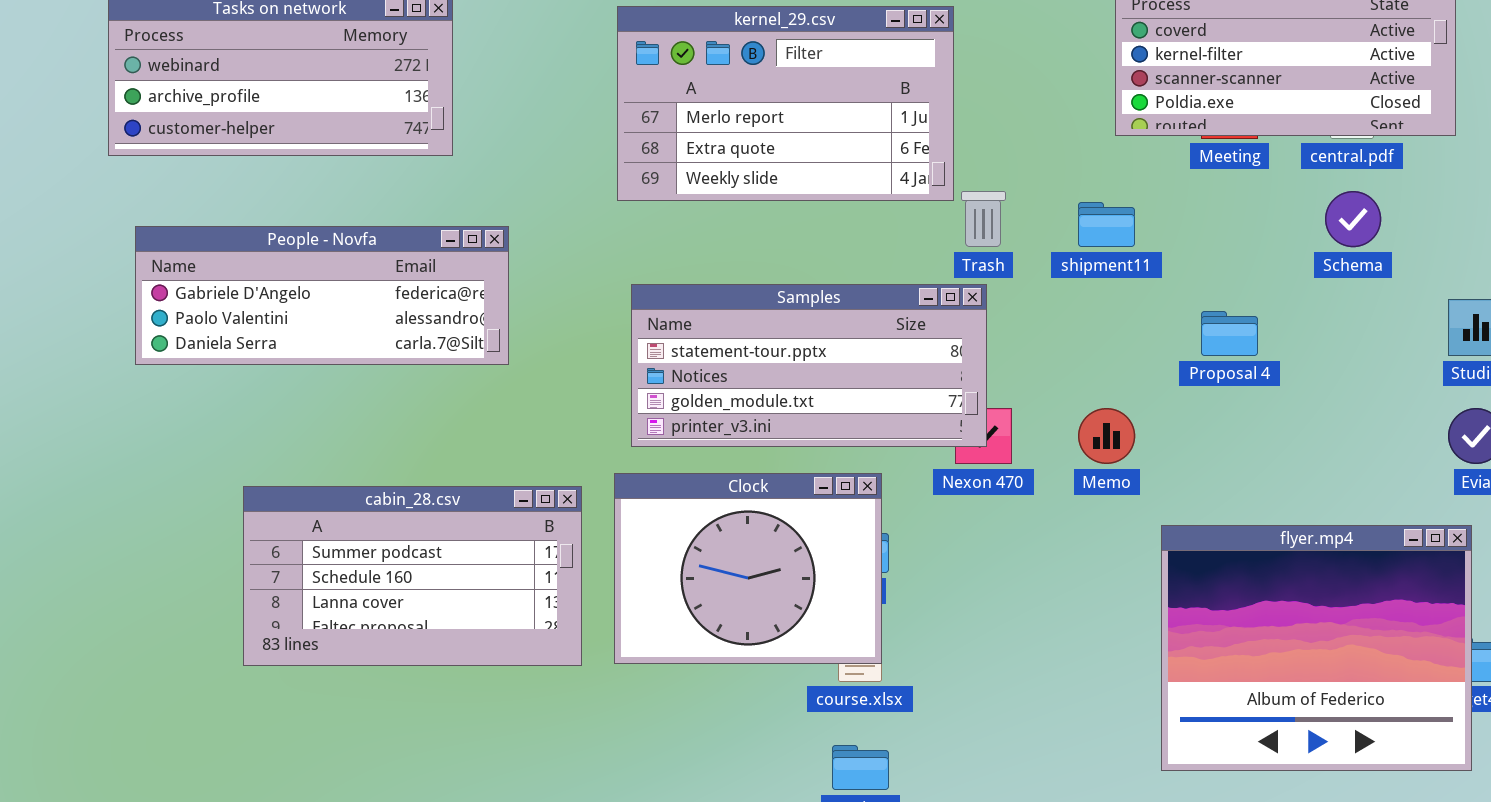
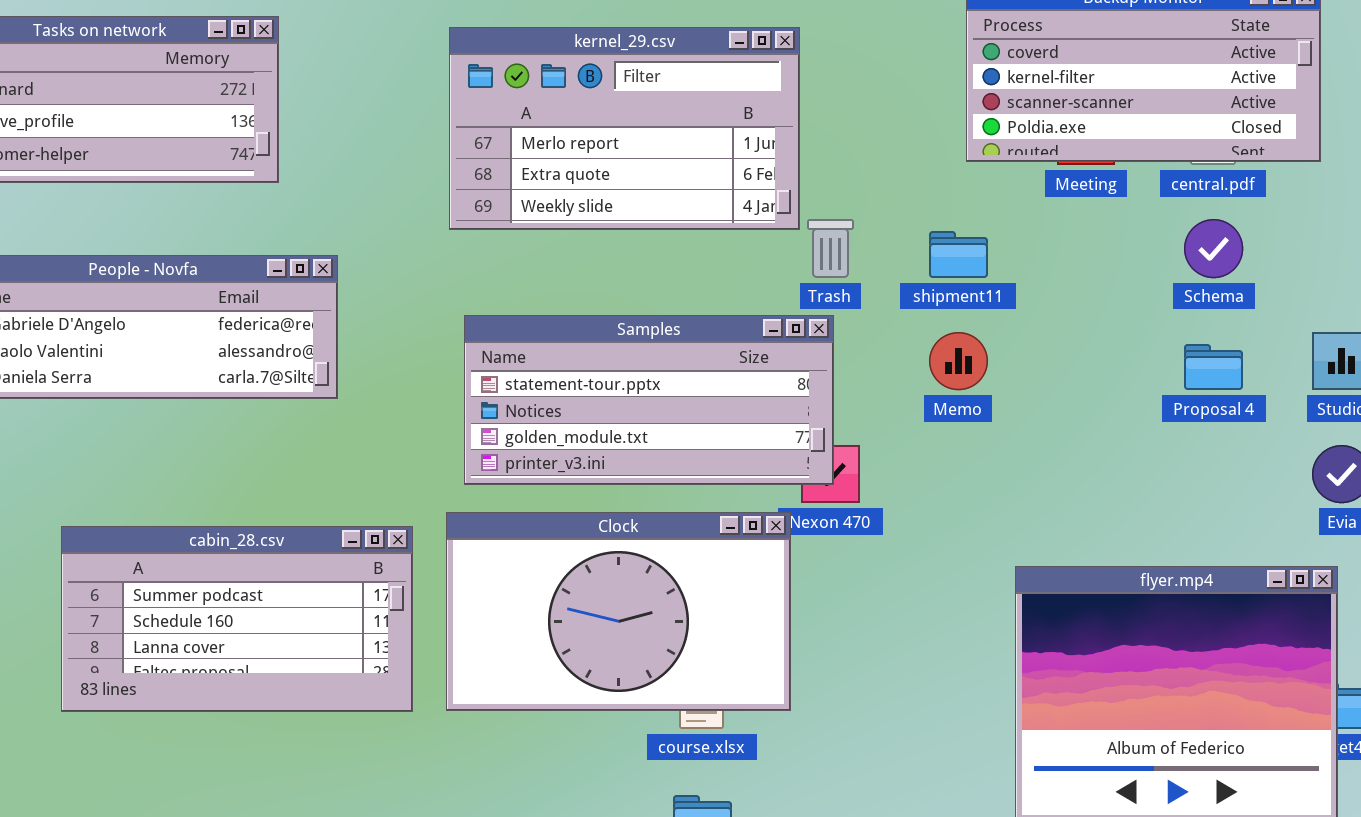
Proposal 4: [1201,311,1258,356] -> [1184,344,1243,390], moved
Memo: [1078,408,1135,464] -> [929,332,988,390], moved
Clock: [614,473,882,664] -> [446,512,791,711], resized

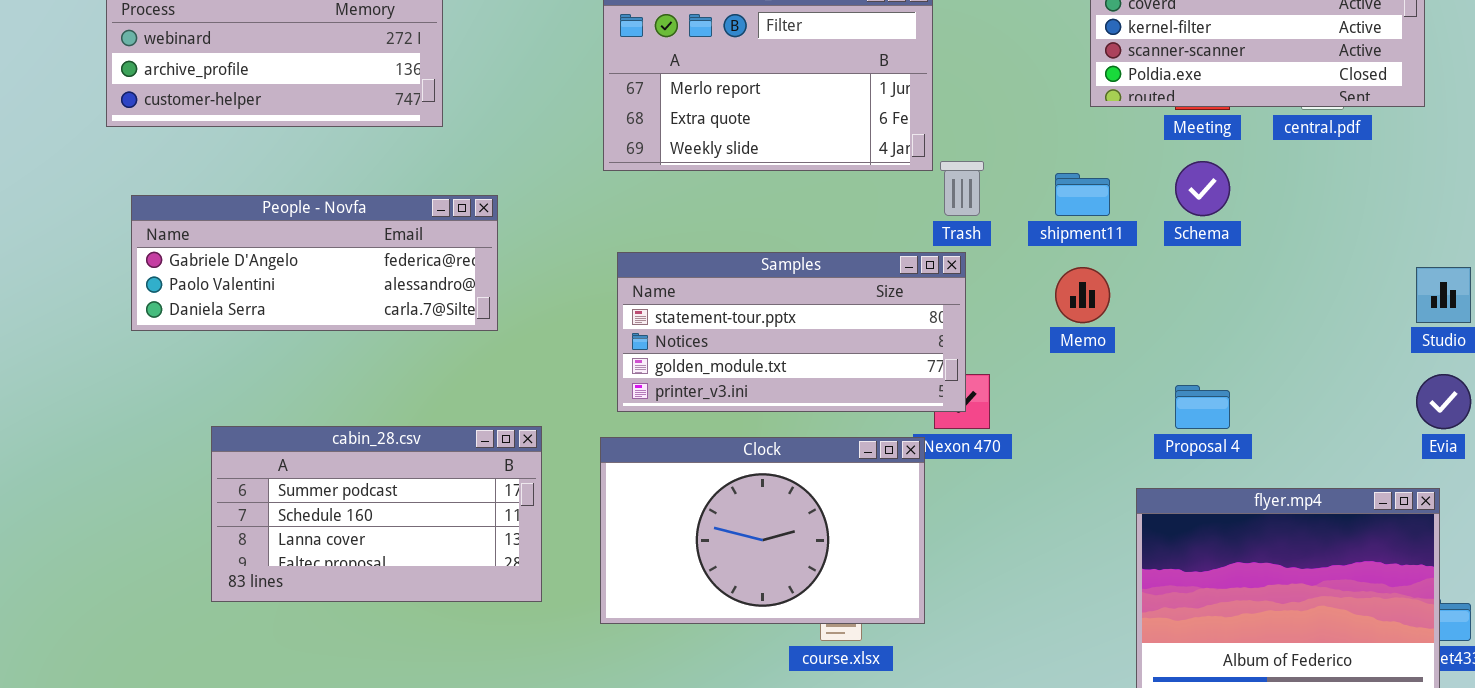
Schema: [1184,219,1243,278] -> [1175,161,1230,216], moved
Proposal 4: [1184,344,1243,390] -> [1175,385,1230,429], moved
cabin_28.csv: [61,526,413,712] -> [211,426,542,602], moved

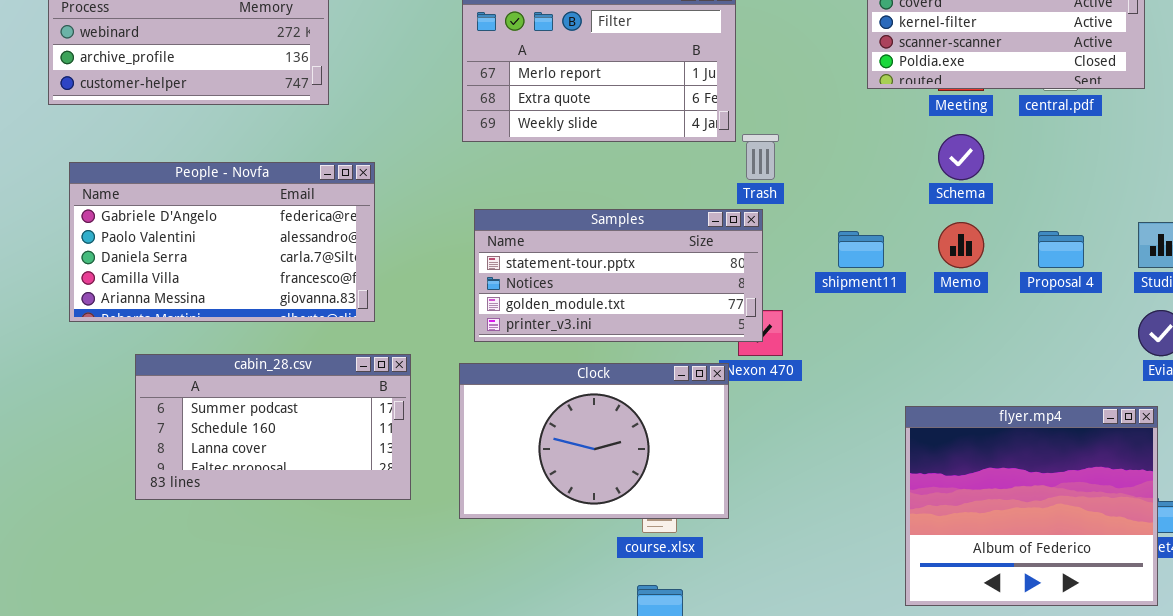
shipment11: [1055,173,1110,216] -> [838,231,884,268], moved
People - Novfa: [131,195,498,331] -> [69,162,375,322], resized
Memo: [1055,267,1110,323] -> [938,222,984,268], moved
Proposal 4: [1175,385,1230,429] -> [1038,231,1084,268], moved

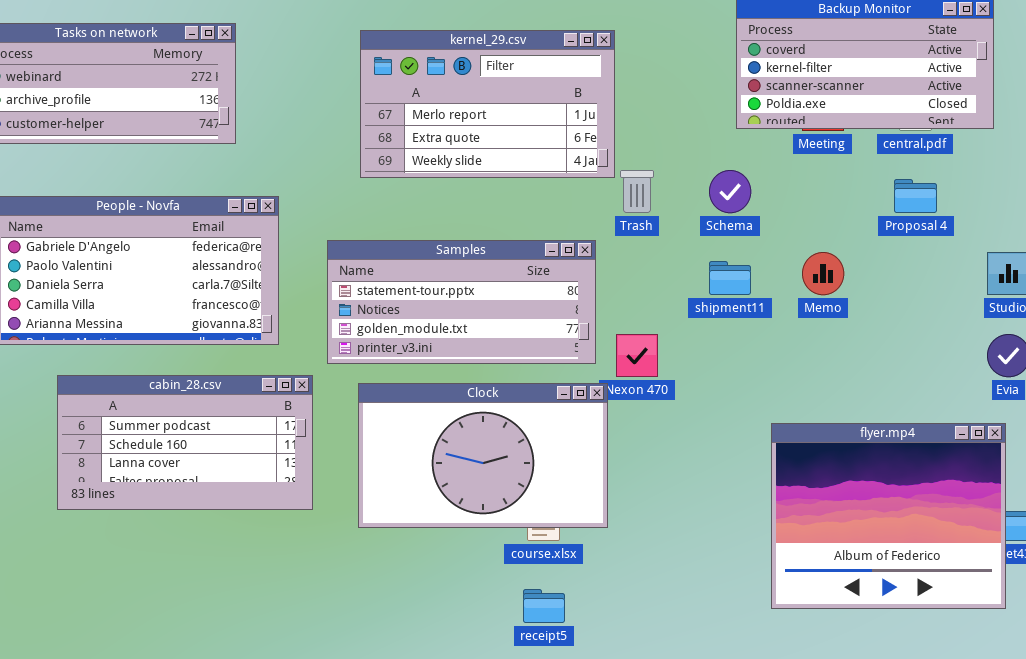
Schema: [938,134,984,180] -> [709,170,751,213], moved
Samples: [474,209,763,342] -> [327,240,596,364], moved
Proposal 4: [1038,231,1084,268] -> [894,179,937,213], moved

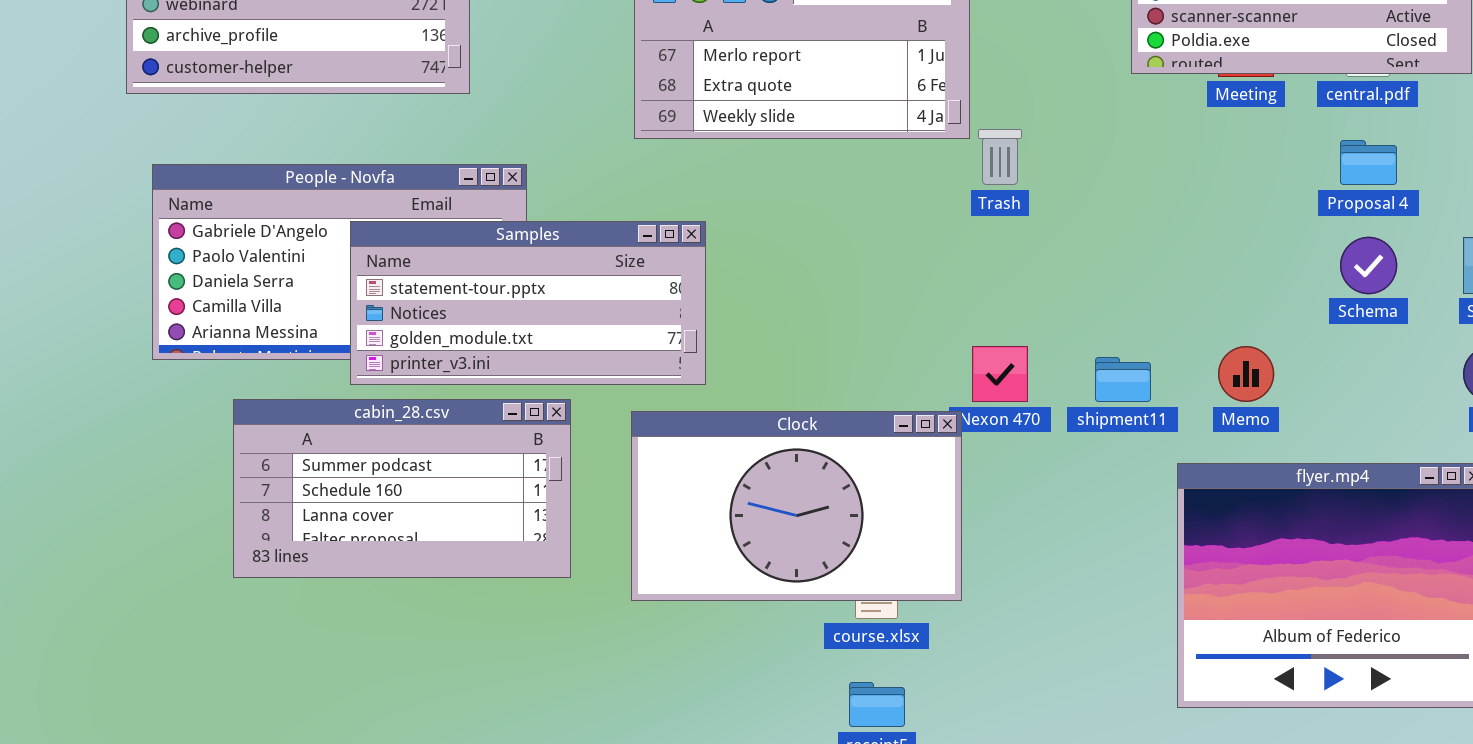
Schema: [709,170,751,213] -> [1340,237,1397,294], moved
Samples: [327,240,596,364] -> [350,221,706,385], moved
Memo: [802,252,844,295] -> [1218,346,1274,402], moved
shipment11: [709,261,751,295] -> [1095,357,1151,402], moved

